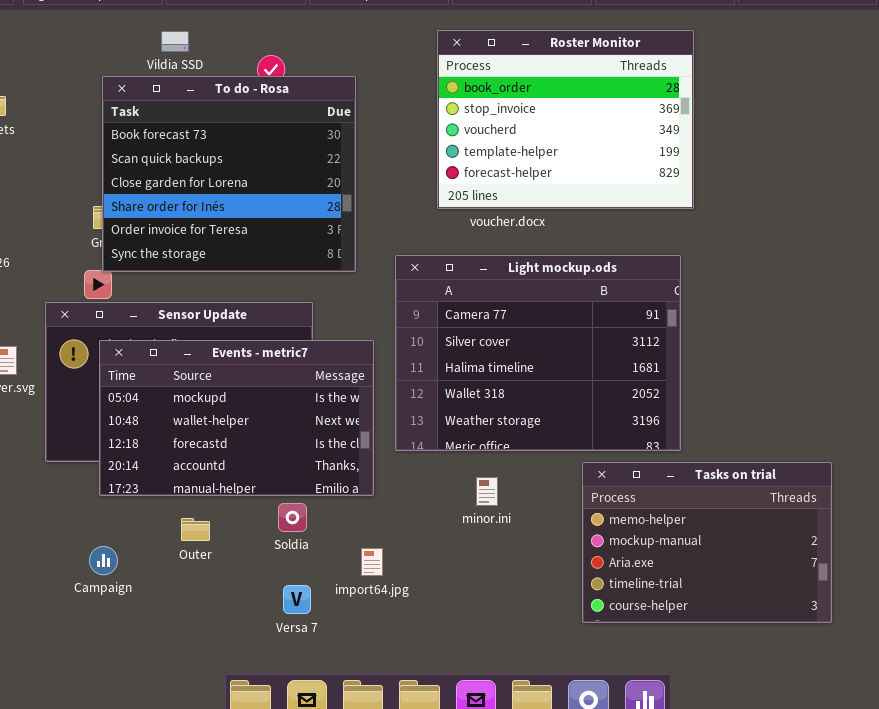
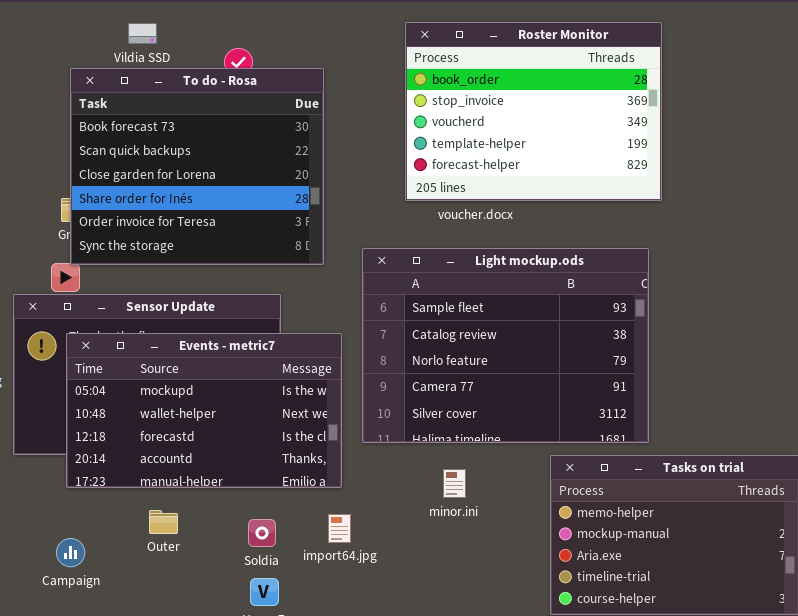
Light mockup.ods: [395,255,681,451] -> [362,248,649,443], scrolled up 3 rows
Soldia: [278,503,307,532] -> [248,519,276,547], moved
import64.jpg: [361,548,383,576] -> [328,514,351,543], moved

